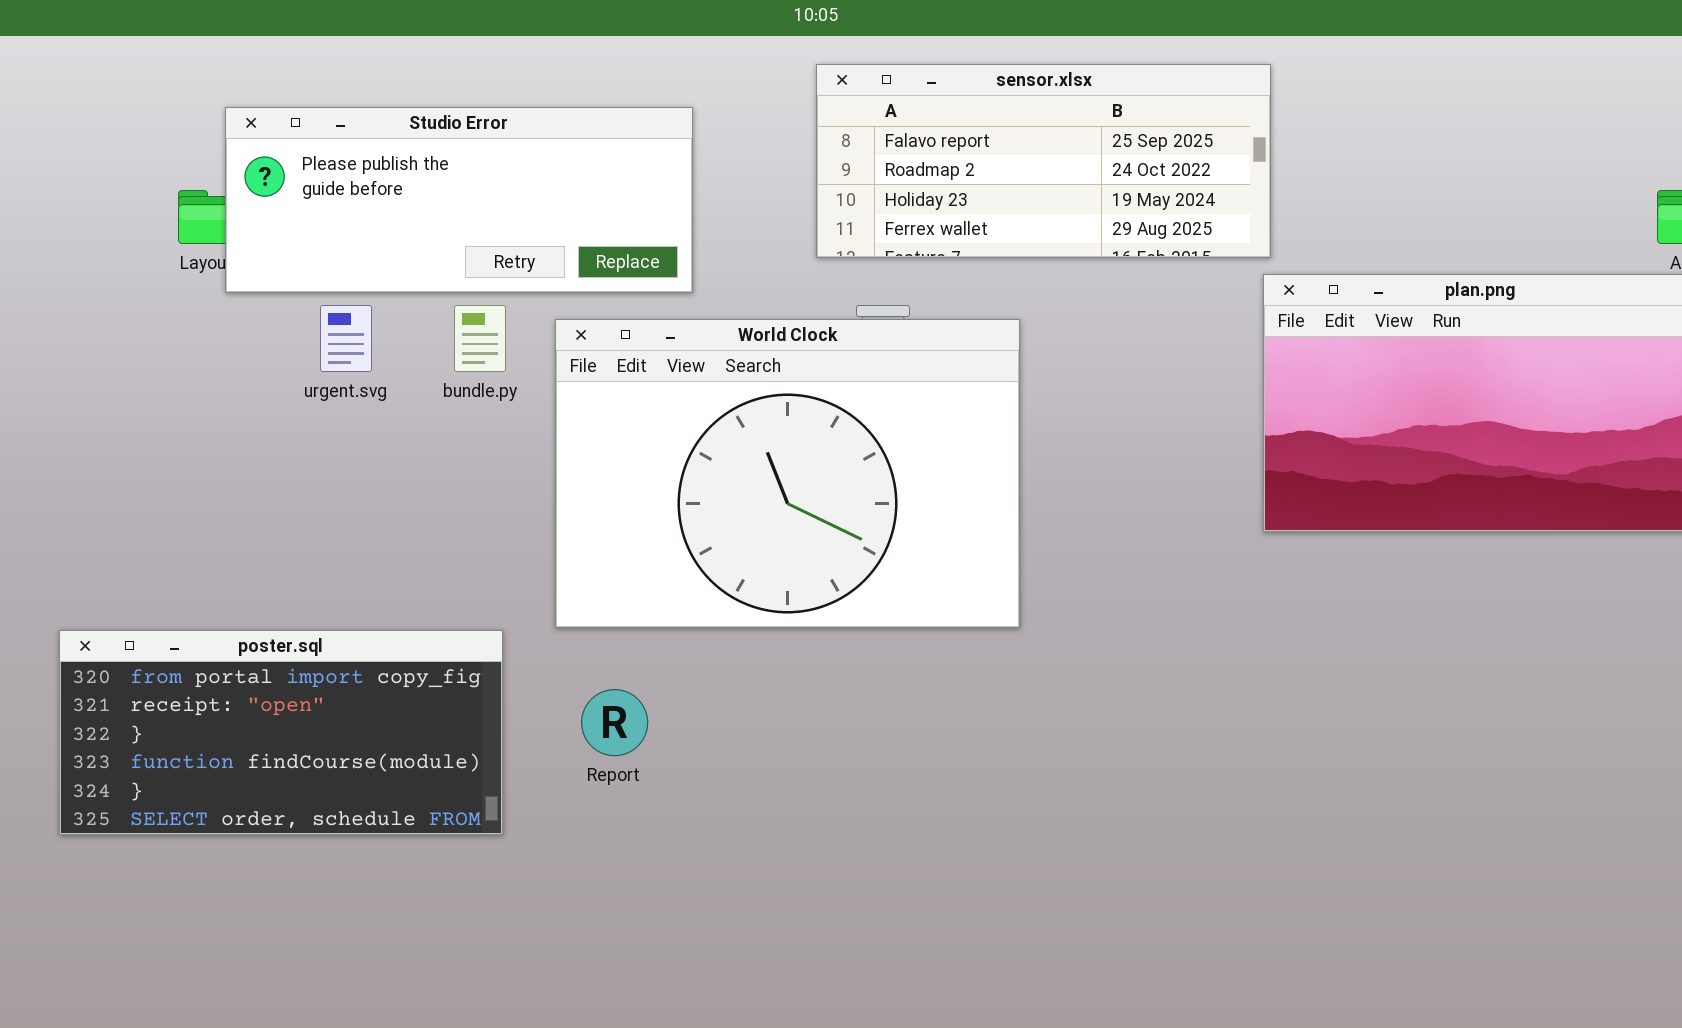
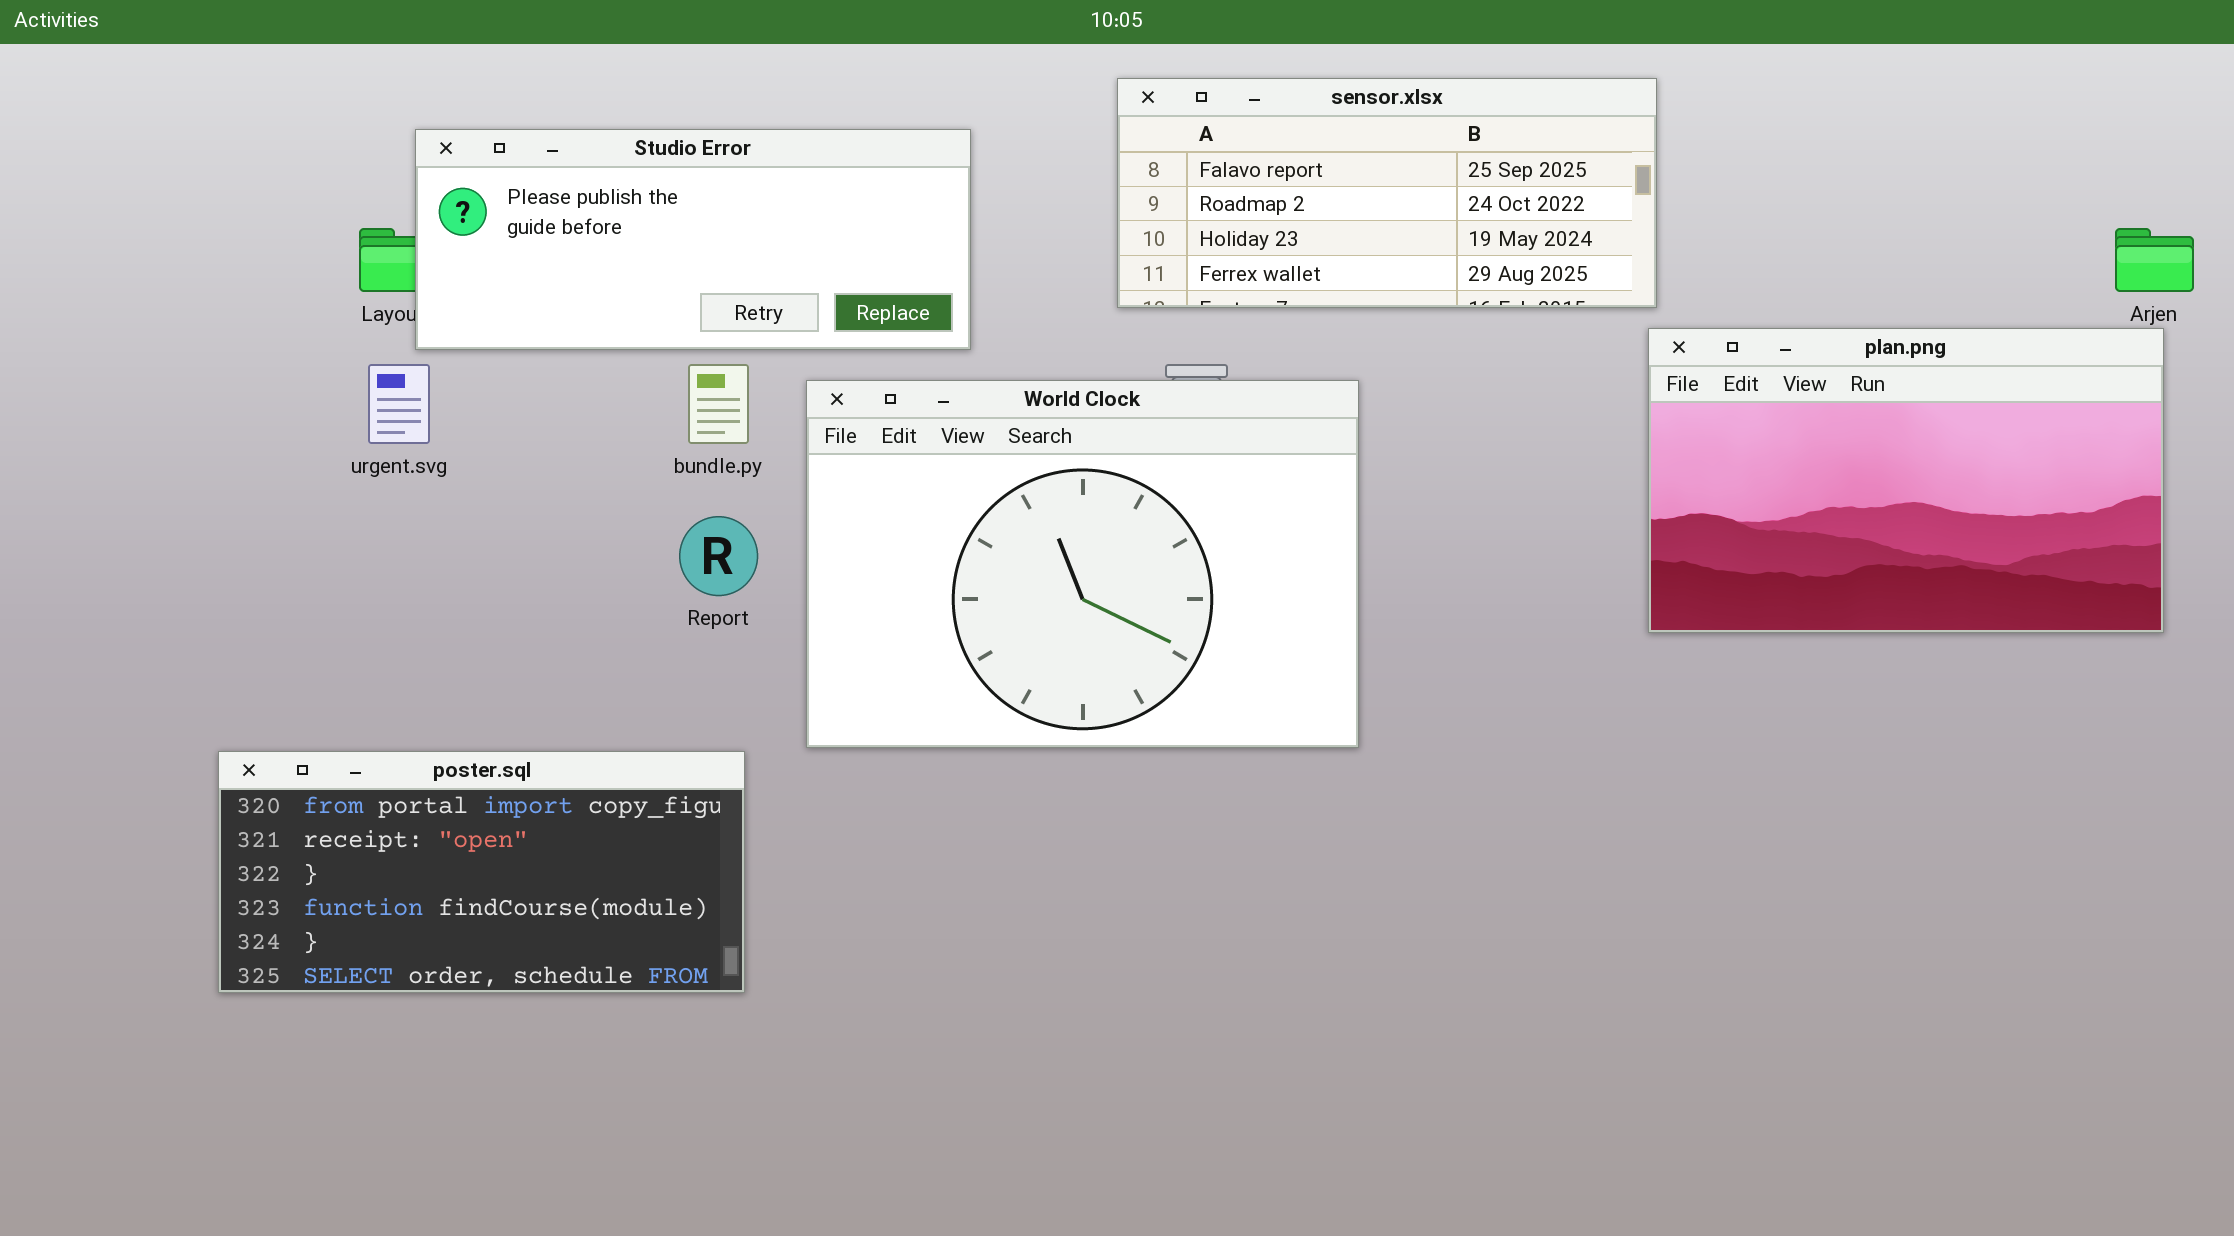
urgent.svg: [320,305,372,372] -> [368,364,430,444], moved
Report: [581,689,648,756] -> [679,516,758,596], moved

